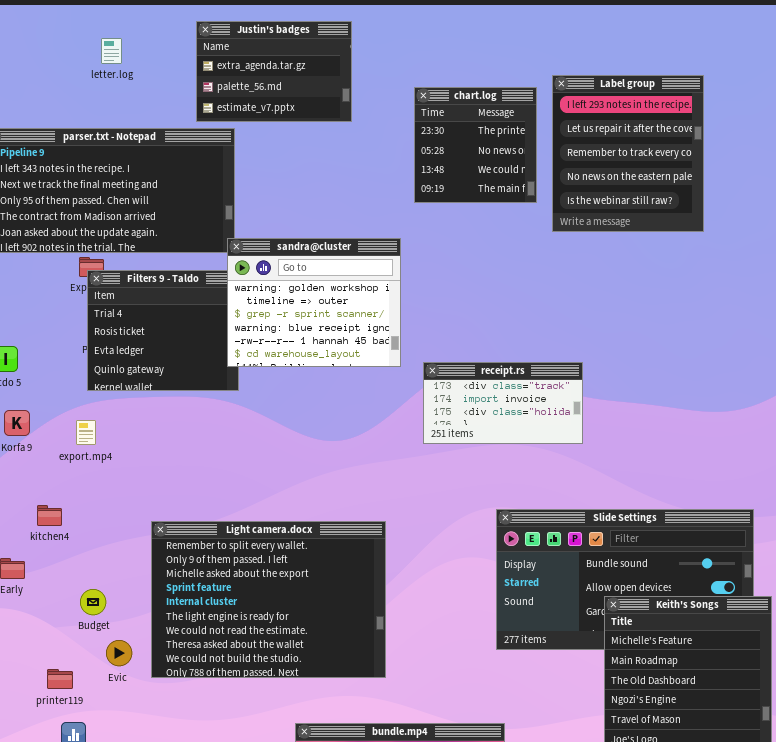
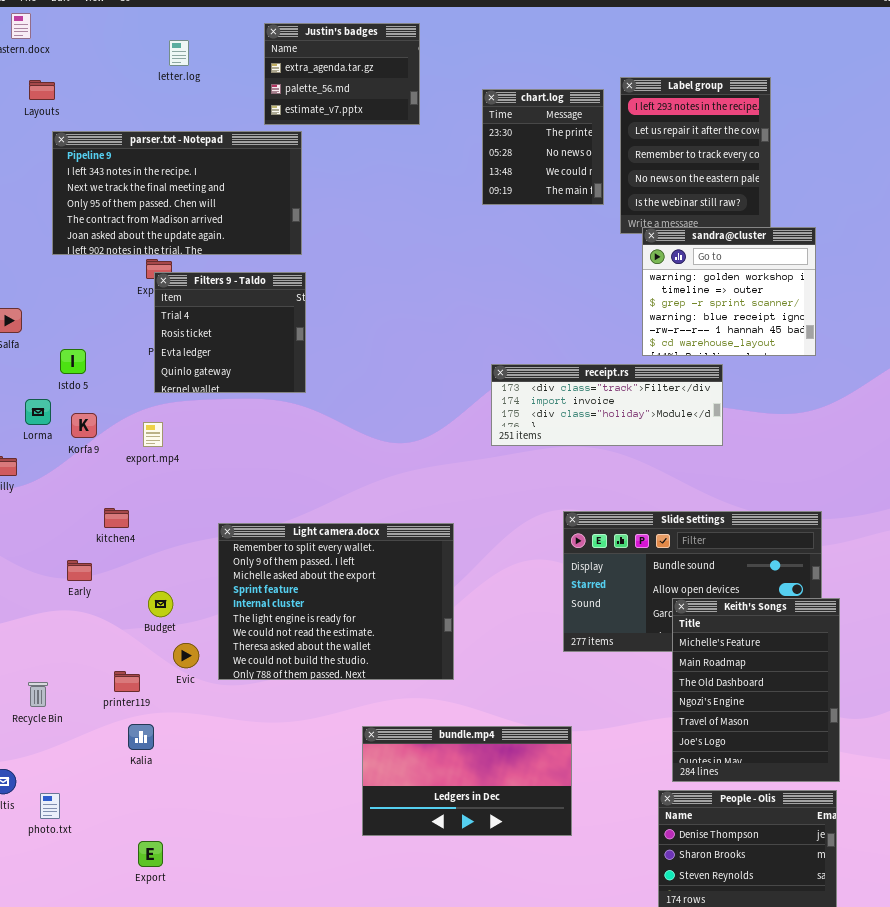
sandra@cluster: [227,238,401,367] -> [642,227,816,356], moved
receipt.rs: [423,362,583,444] -> [491,364,723,446], resized

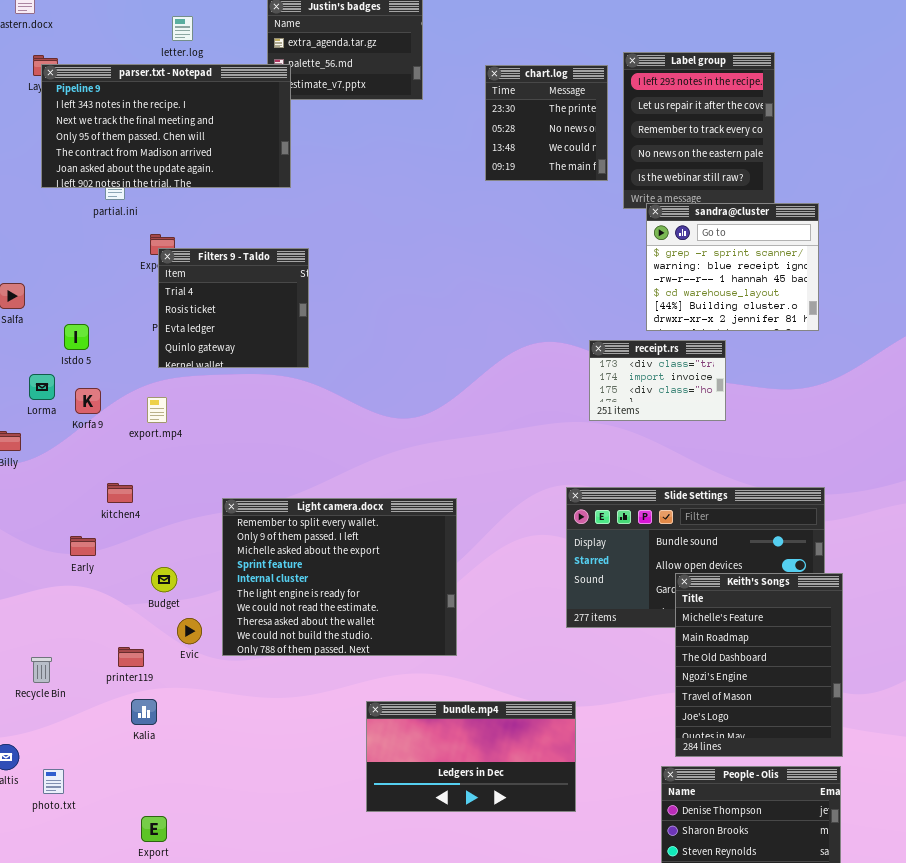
parser.txt - Notepad: [52,131,302,255] -> [41,64,291,188], moved
sandra@cluster: [642,227,816,356] -> [646,203,819,331], scrolled down 2 rows
receipt.rs: [491,364,723,446] -> [589,340,726,421], resized

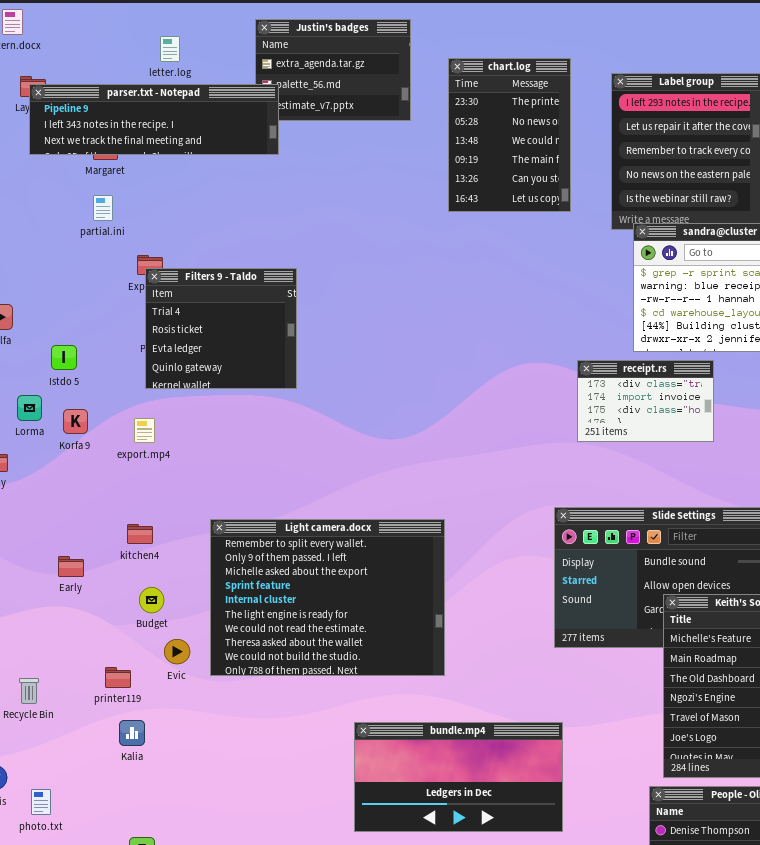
parser.txt - Notepad: [41,64,291,188] -> [29,84,279,155], resized
chart.log: [485,65,608,181] -> [448,58,571,212], moved, resized
kitchen4: [107,483,133,503] -> [127,524,153,544], moved

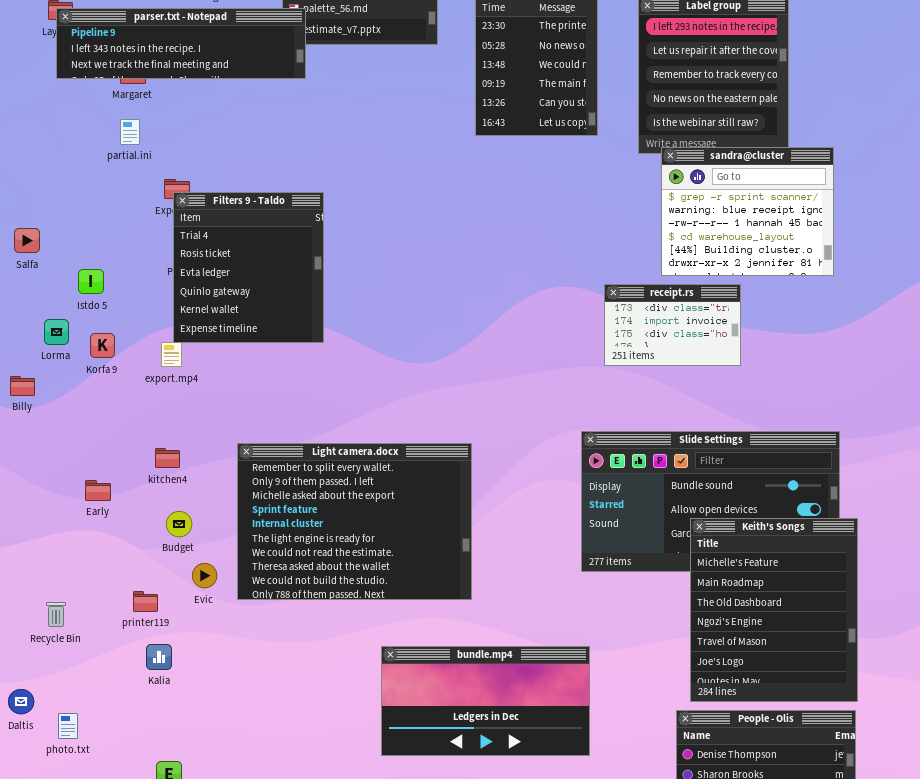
Filters 9 - Taldo: [145,268,297,389] -> [173,192,324,343], resized

